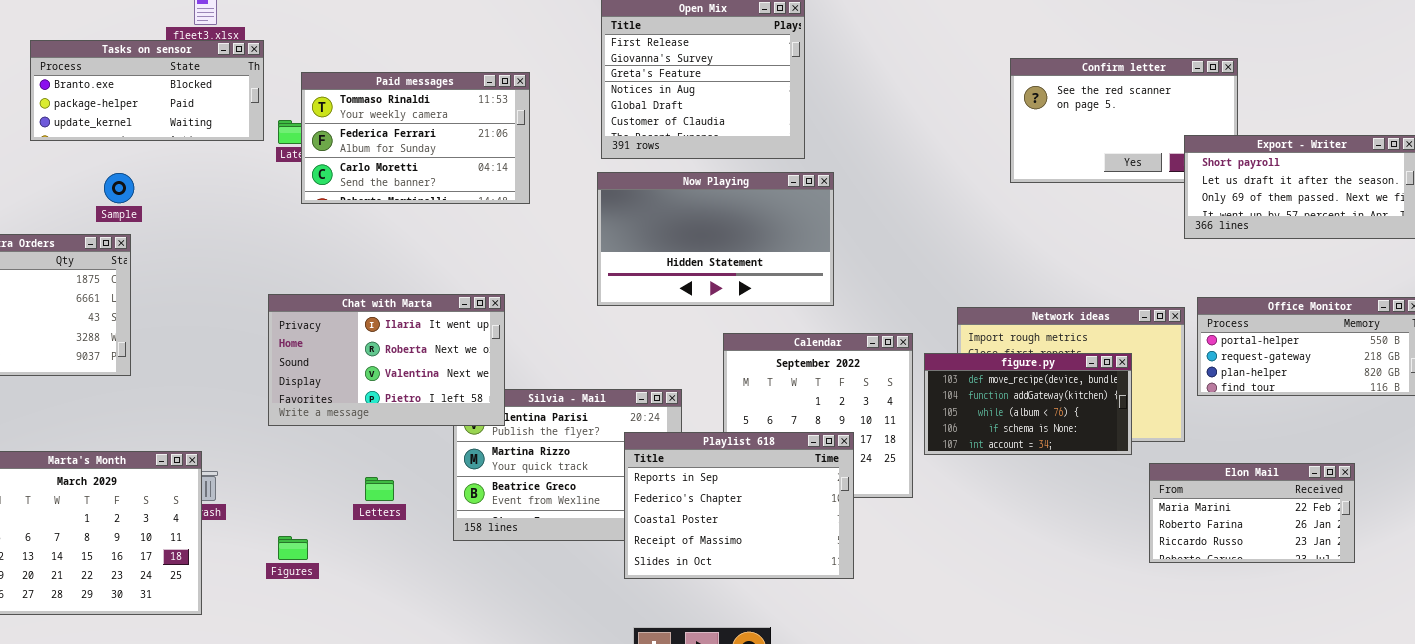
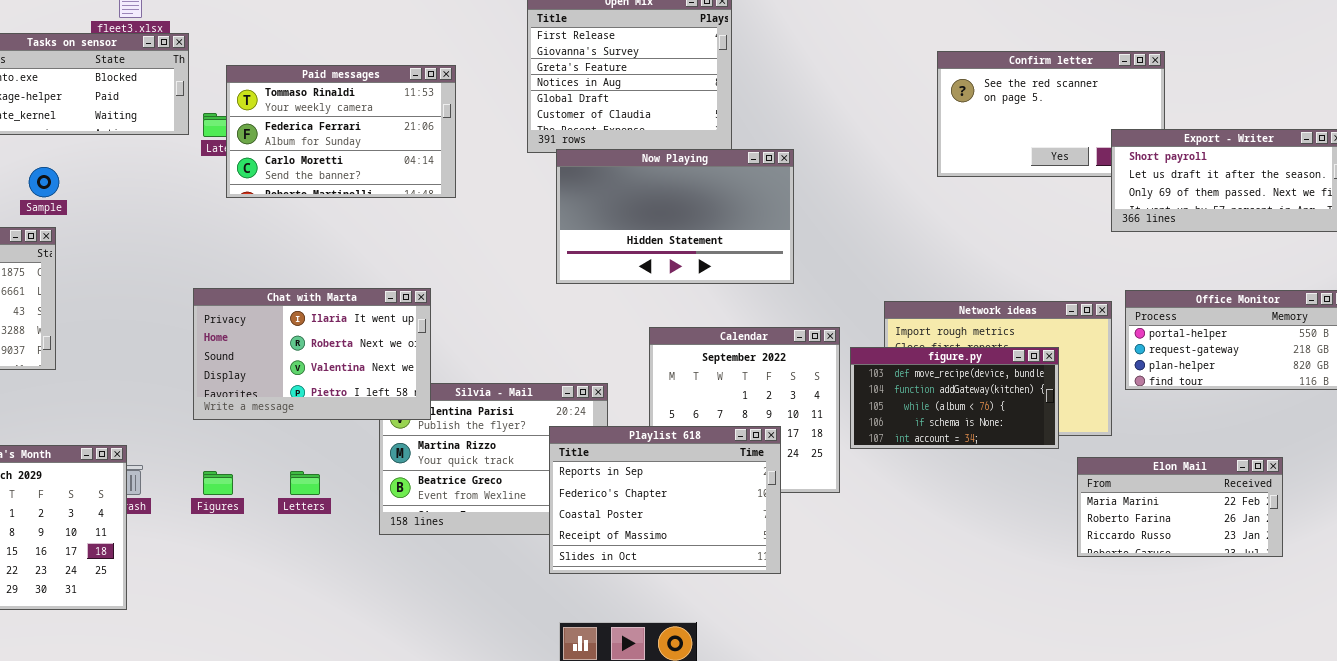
Now Playing: [597,172,834,306] -> [556,149,794,284], moved
Figures: [278,536,308,560] -> [203,471,233,495], moved

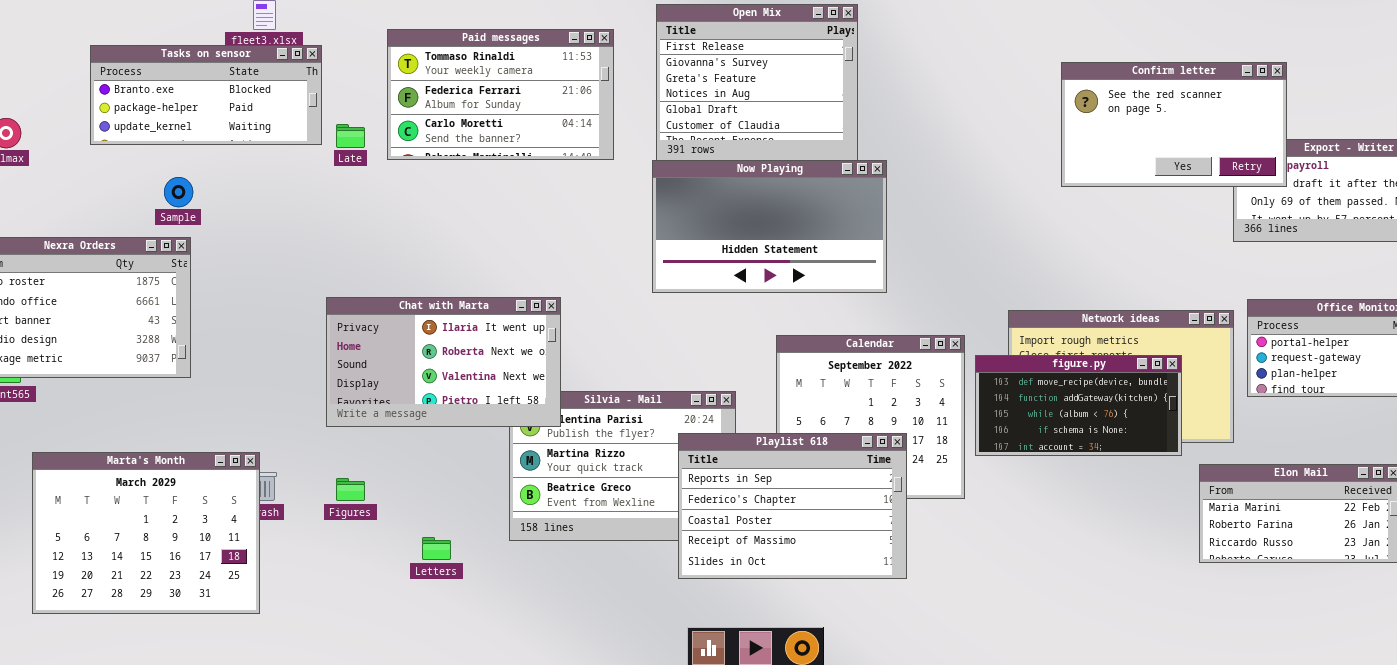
Confirm letter: [937,51,1165,177] -> [1061,62,1287,187], raised
Paid messages: [226,65,456,198] -> [387,29,614,160], moved
Now Playing: [556,149,794,284] -> [652,160,887,293], moved
Letters: [290,471,320,495] -> [422,537,451,560], moved

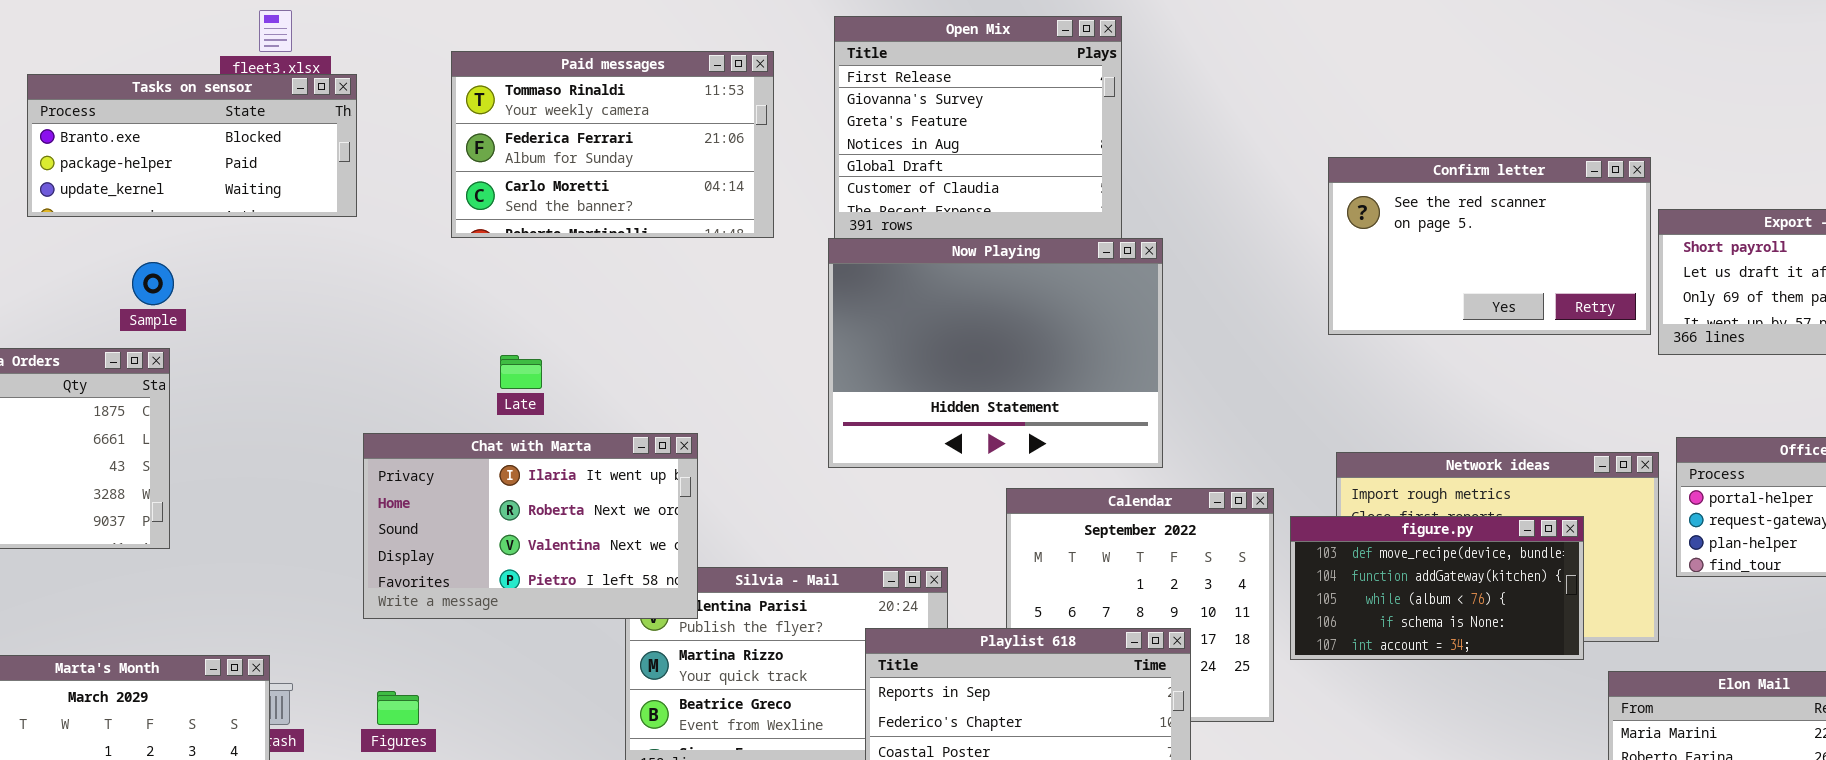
Confirm letter: [1061,62,1287,187] -> [1328,157,1651,335], moved
Late: [336,124,365,148] -> [500,355,542,389], moved
Now Playing: [652,160,887,293] -> [828,238,1163,468], resized

